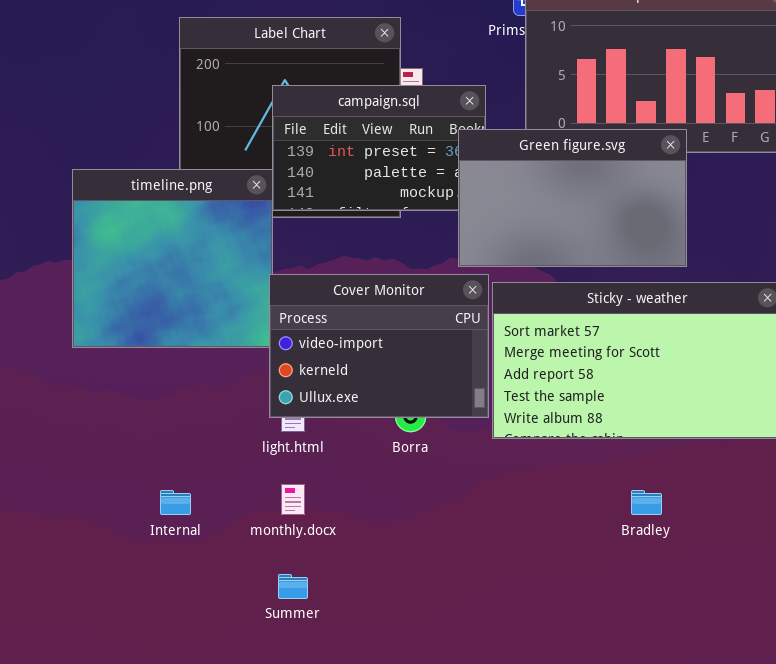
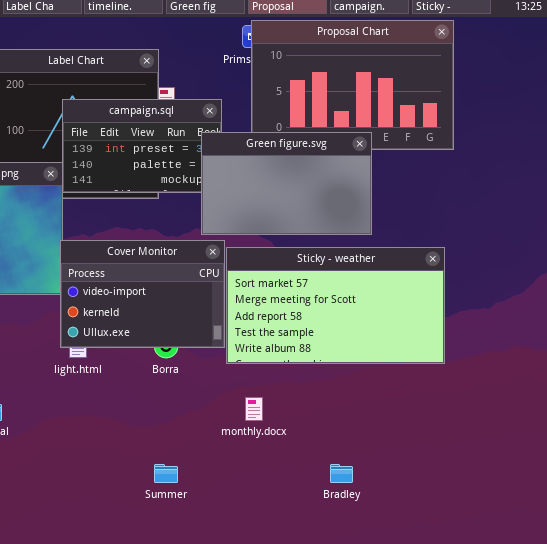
monthly.docx: [281,484,305,515] -> [245,397,263,421], moved
Bradley: [631,490,662,515] -> [330,464,353,483], moved
Summer: [278,574,308,599] -> [154,464,178,483], moved

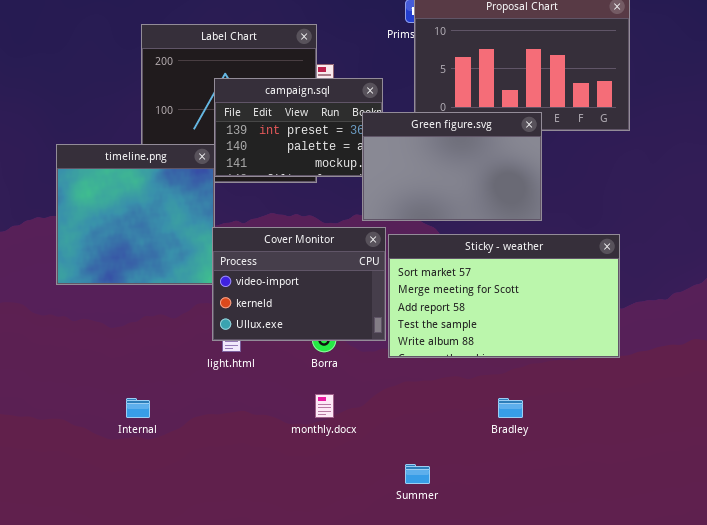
monthly.docx: [245,397,263,421] -> [315,394,334,418], moved
Summer: [154,464,178,483] -> [405,464,430,484], moved
Bradley: [330,464,353,483] -> [498,398,523,418], moved

